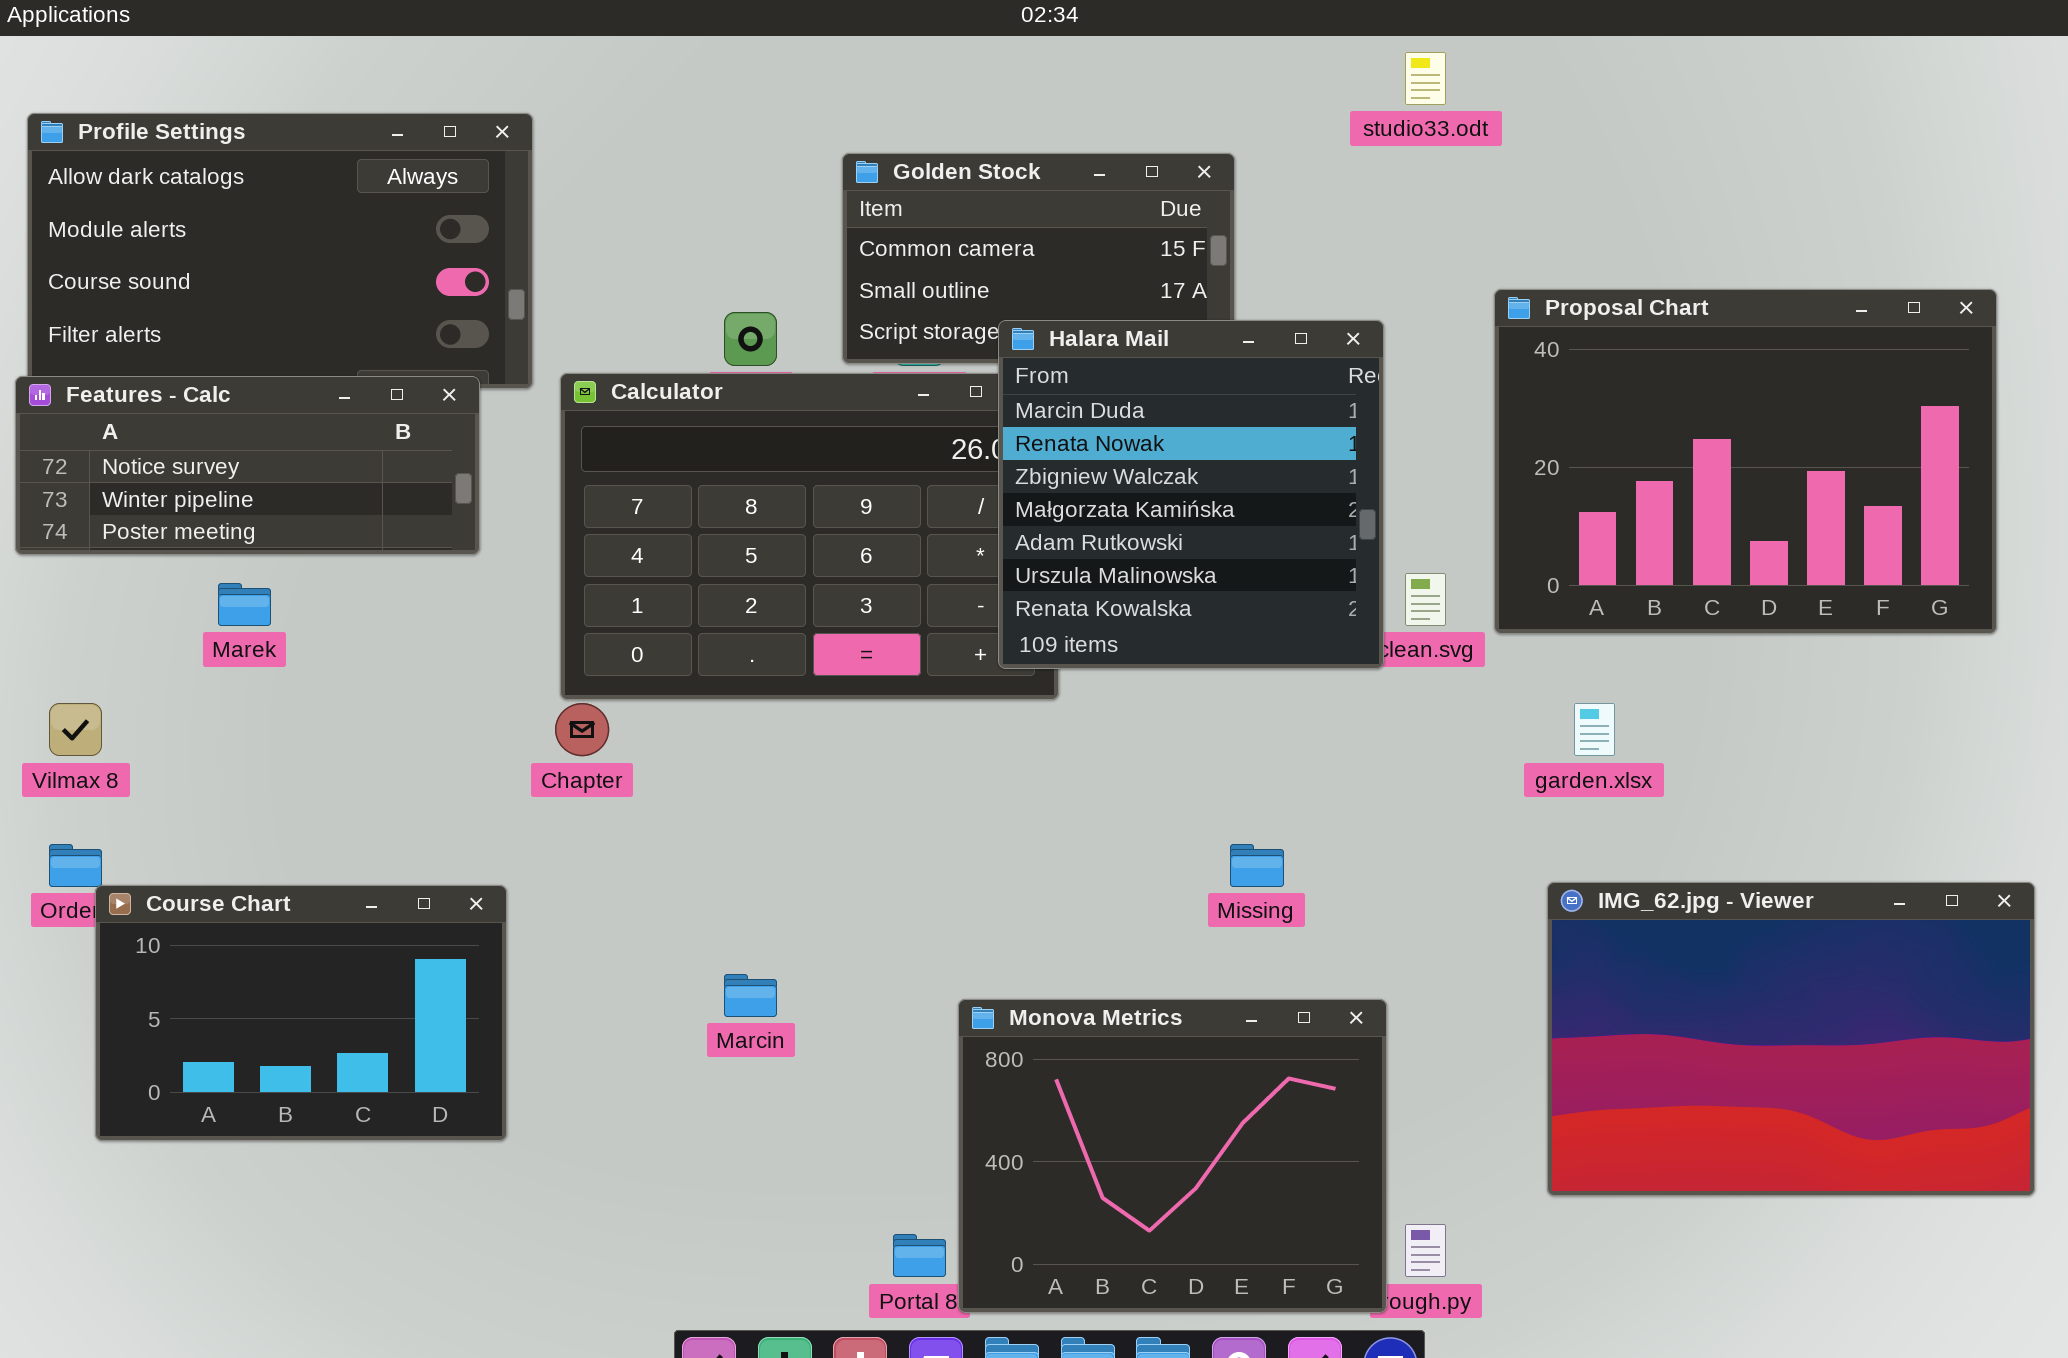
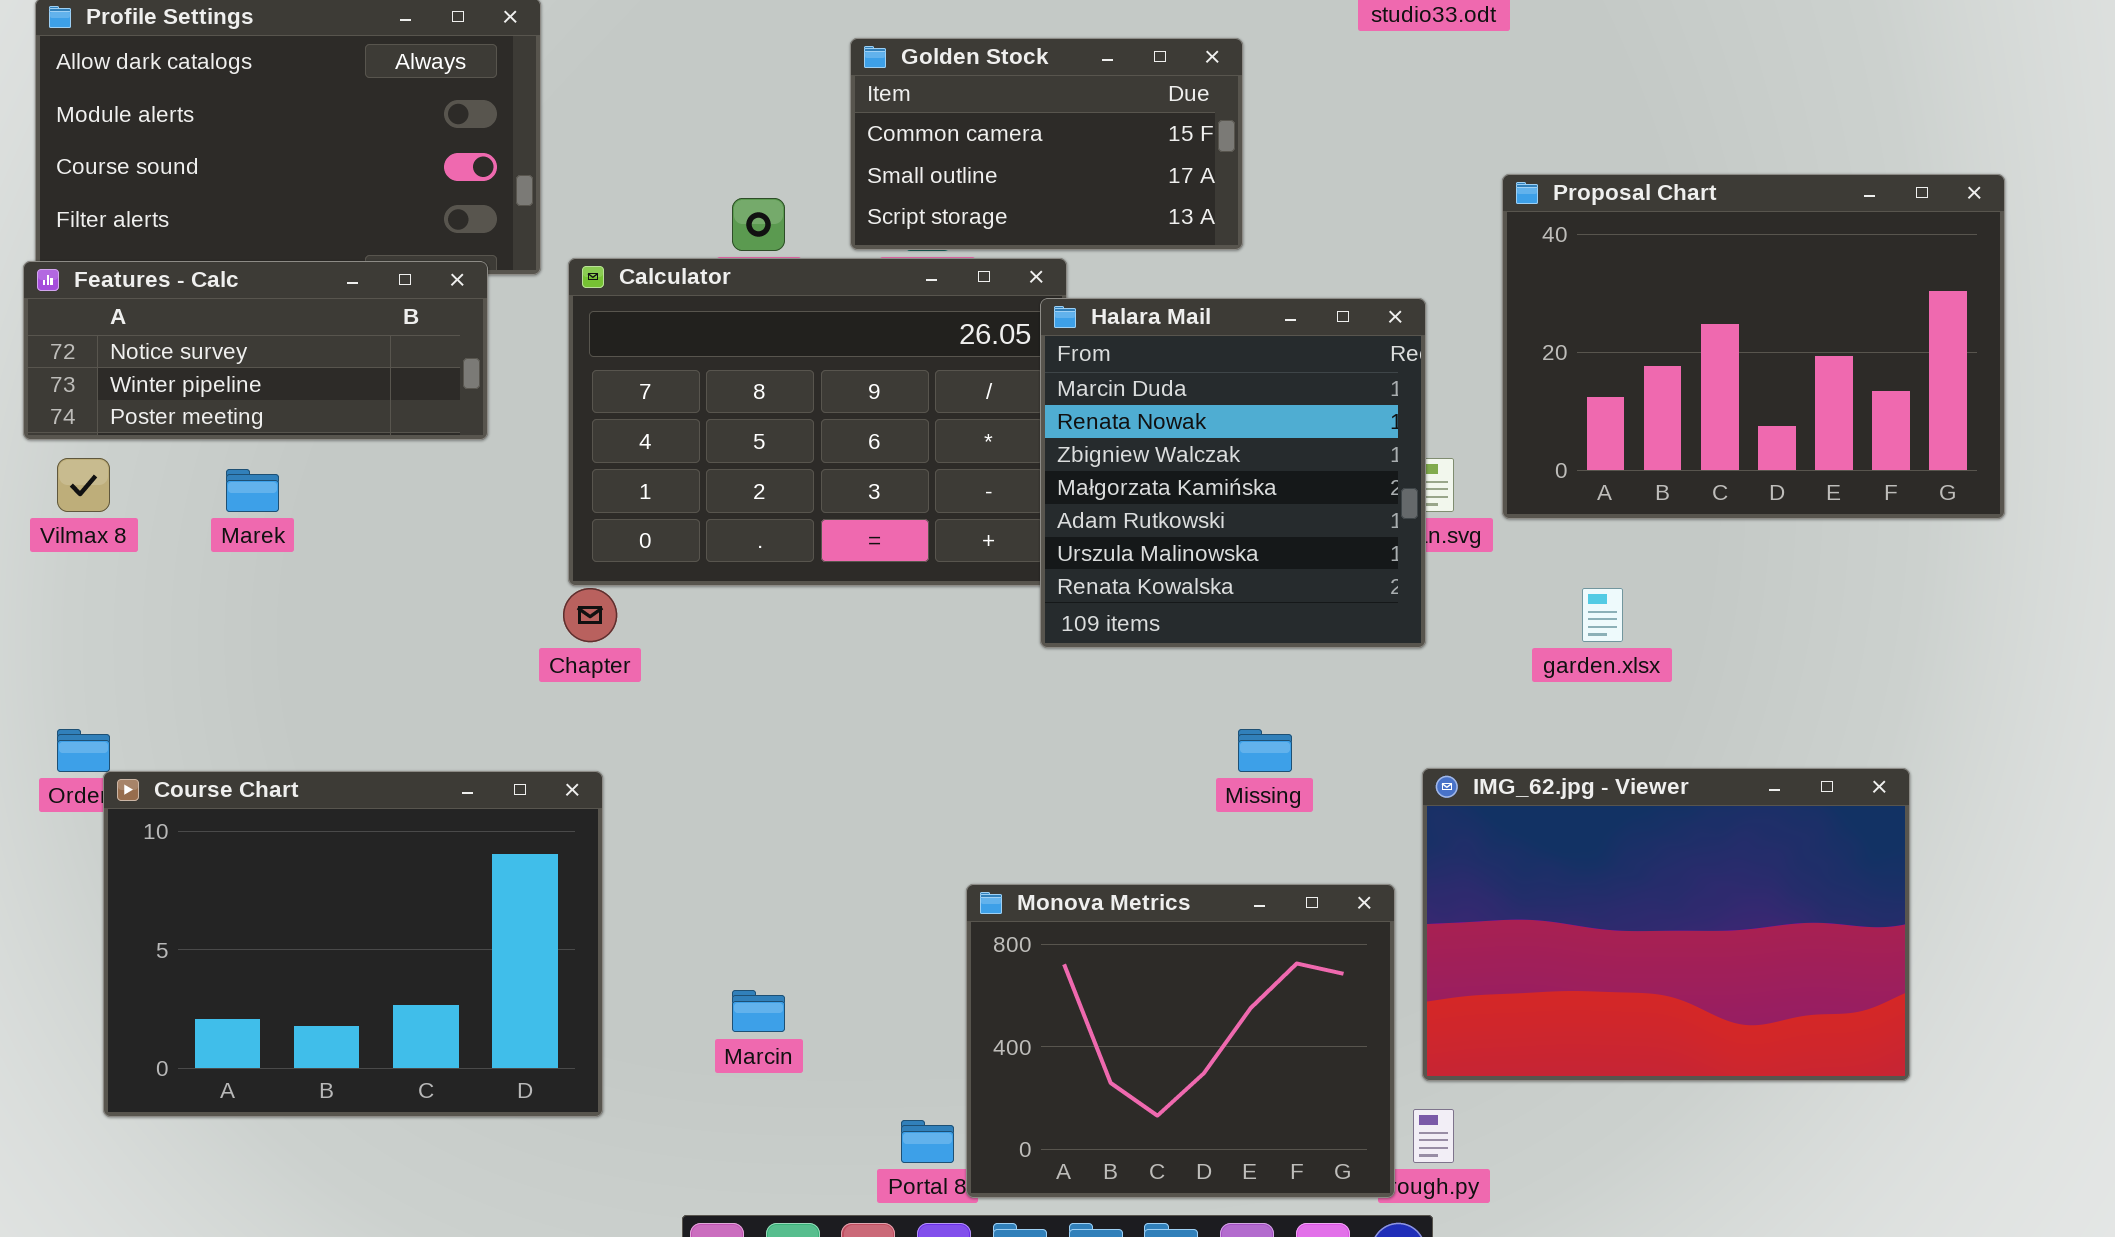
Halara Mail: [998,320,1384,669] -> [1040,298,1426,648], moved
Vilmax 8: [49,703,102,756] -> [57,458,110,512], moved
IMG_62.jpg - Viewer: [1547,882,2035,1196] -> [1422,768,1910,1081], moved
Course Chart: [95,885,507,1141] -> [103,771,603,1117], resized
Marcin: [724,974,777,1017] -> [732,990,785,1032], moved

